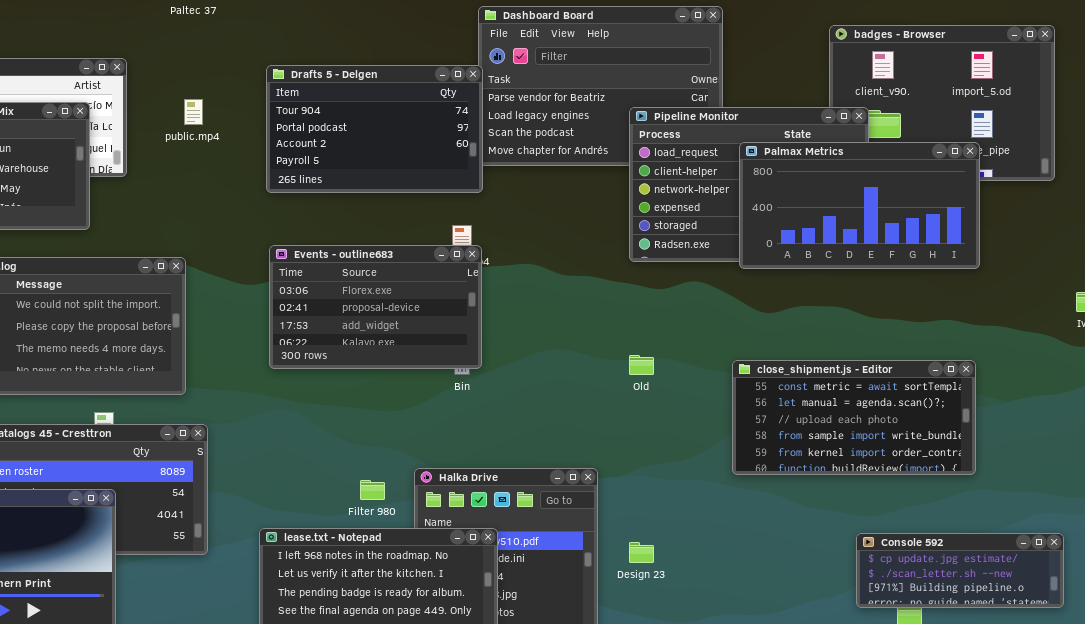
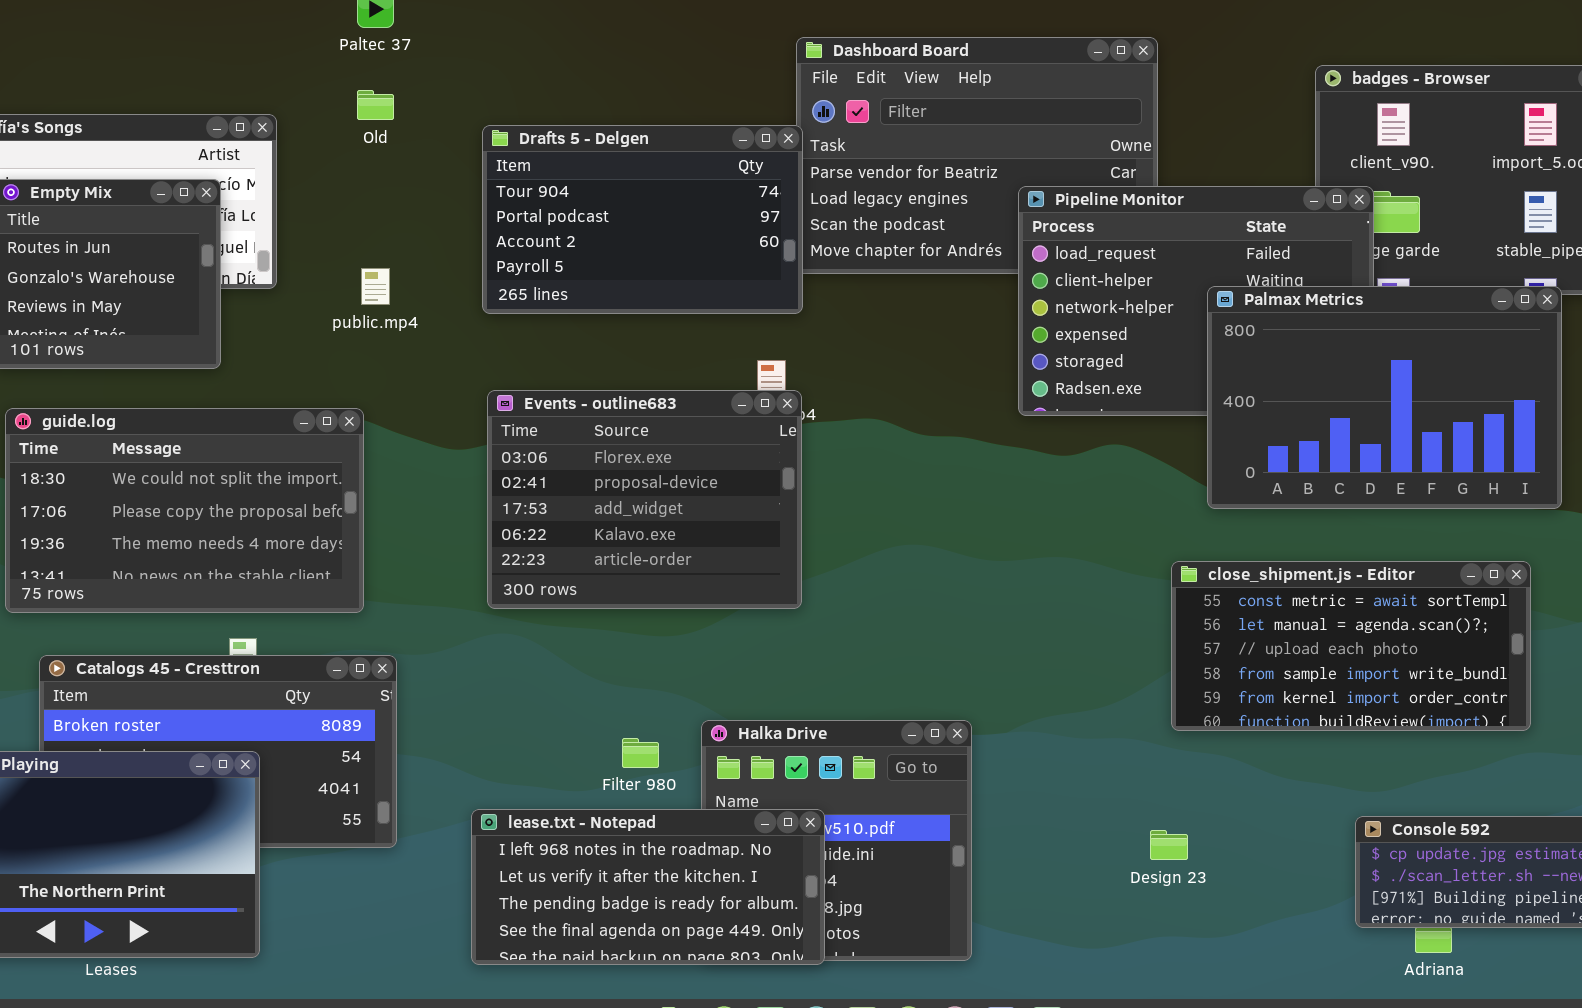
public.mp4: [184,99,203,125] -> [361,268,390,305], moved
Palmax Metrics: [739,142,980,269] -> [1207,286,1562,509], moved, resized
Events - outline683: [269,245,482,369] -> [487,390,802,609], resized
Old: [629,355,654,375] -> [357,90,394,120], moved
Design 23: [629,542,654,563] -> [1150,830,1188,860], moved

